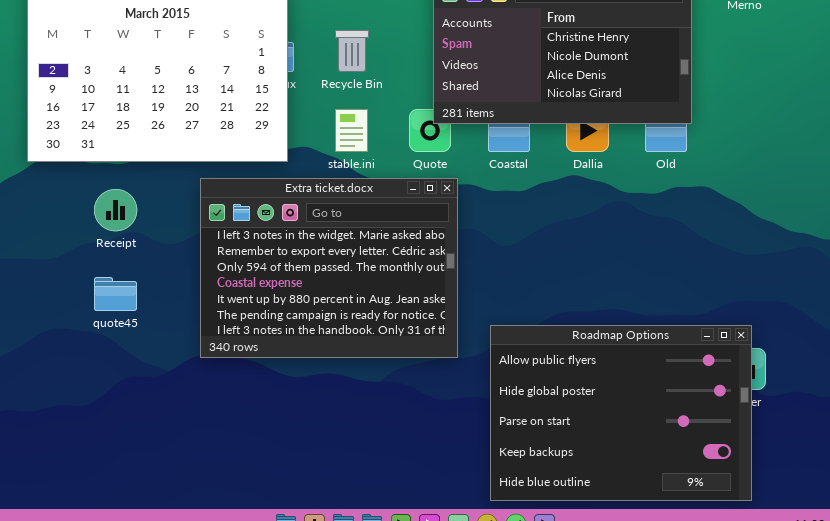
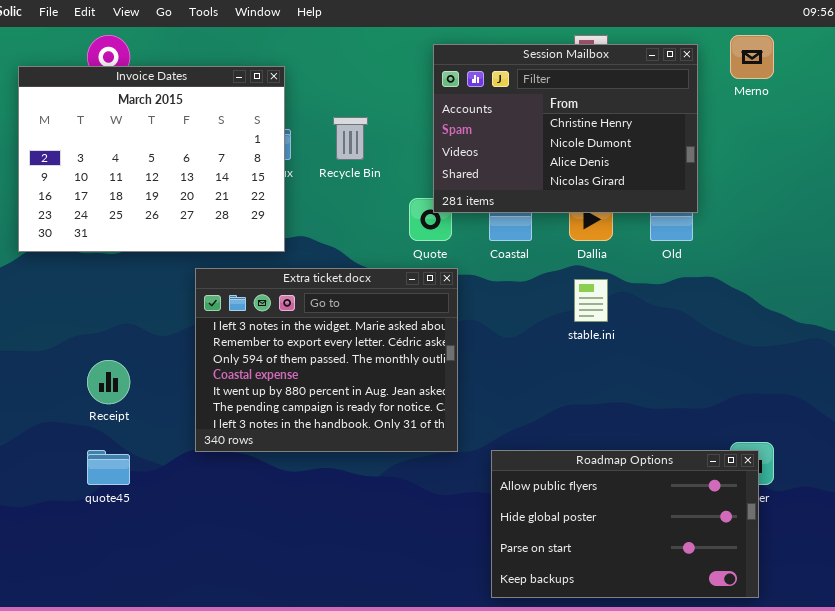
stable.ini: [335,109,368,152] -> [574,279,608,322], moved
Receipt: [94,189,137,231] -> [87,360,130,404], moved
quote45: [94,277,137,311] -> [87,450,130,485], moved
Roadmap Options: [490,325,752,501] -> [491,450,759,598], resized

